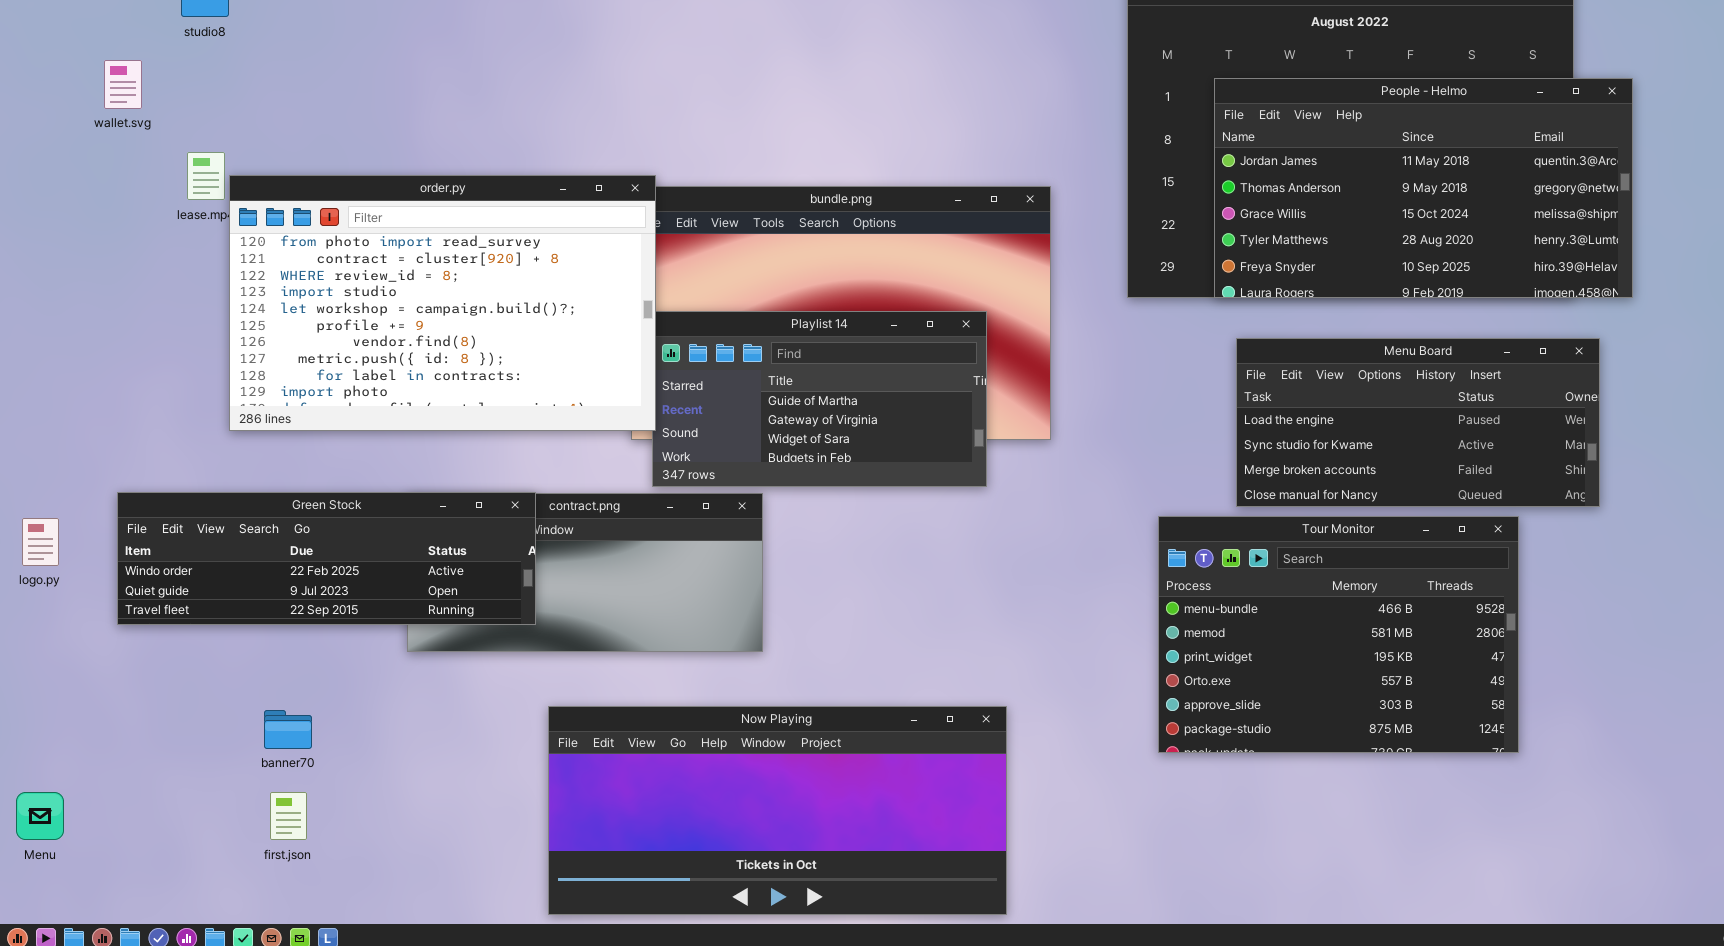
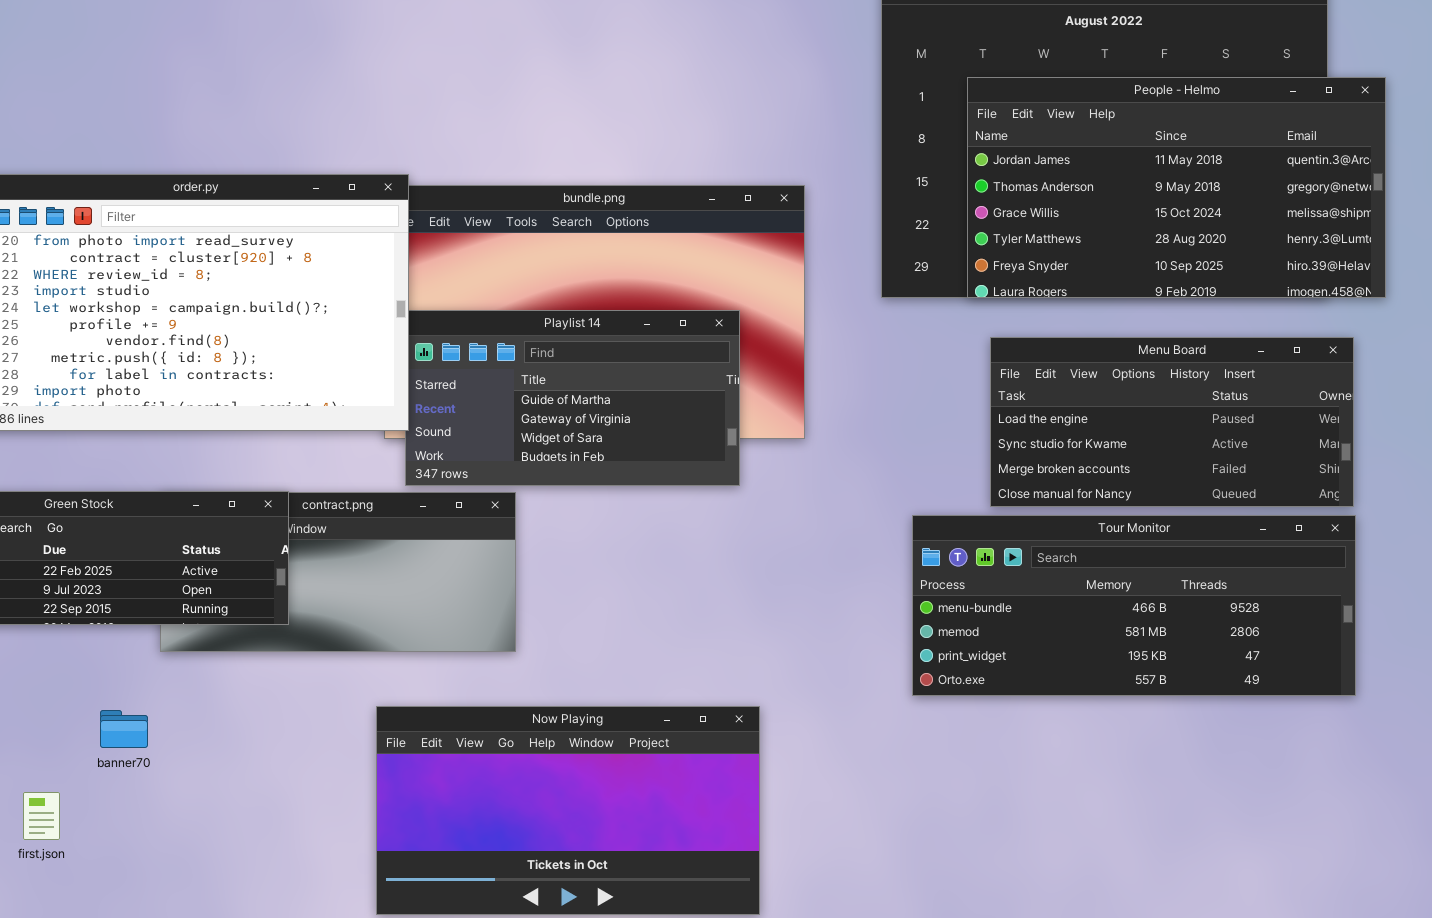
Tour Monitor: [1158,516,1519,753] -> [912,515,1356,696], resized
Now Playing: [548,706,1007,915] -> [376,706,760,915], resized
banner70: [264,710,312,749] -> [100,710,148,748], moved

